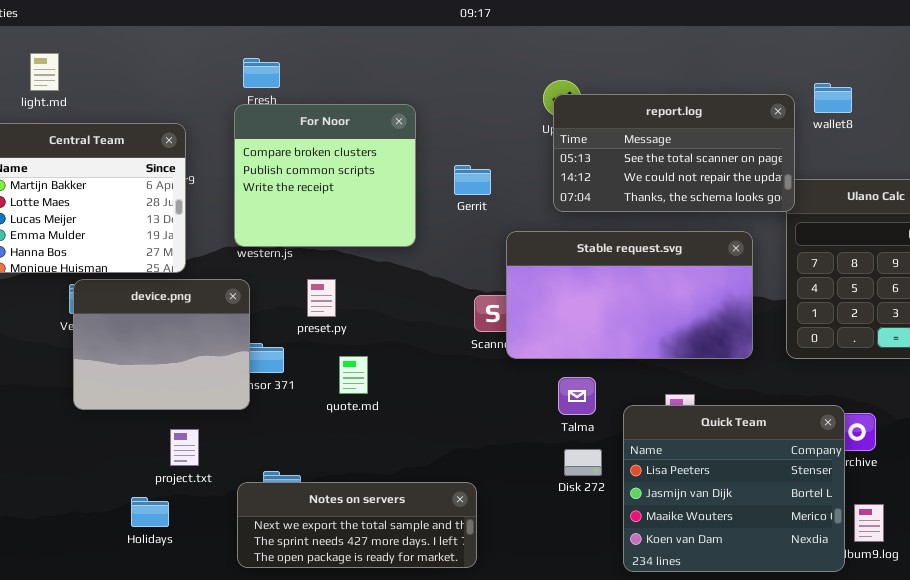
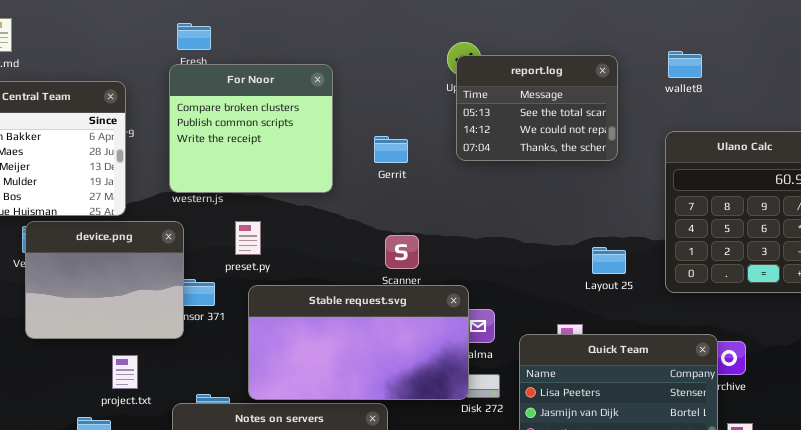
wallet8: [814,83,852,113] -> [668,51,702,78], moved
report.log: [553,94,795,212] -> [456,55,618,161], resized
Gerrit: [454,165,491,195] -> [374,136,408,163], moved
Stable request.svg: [506,231,753,359] -> [248,285,469,400], moved

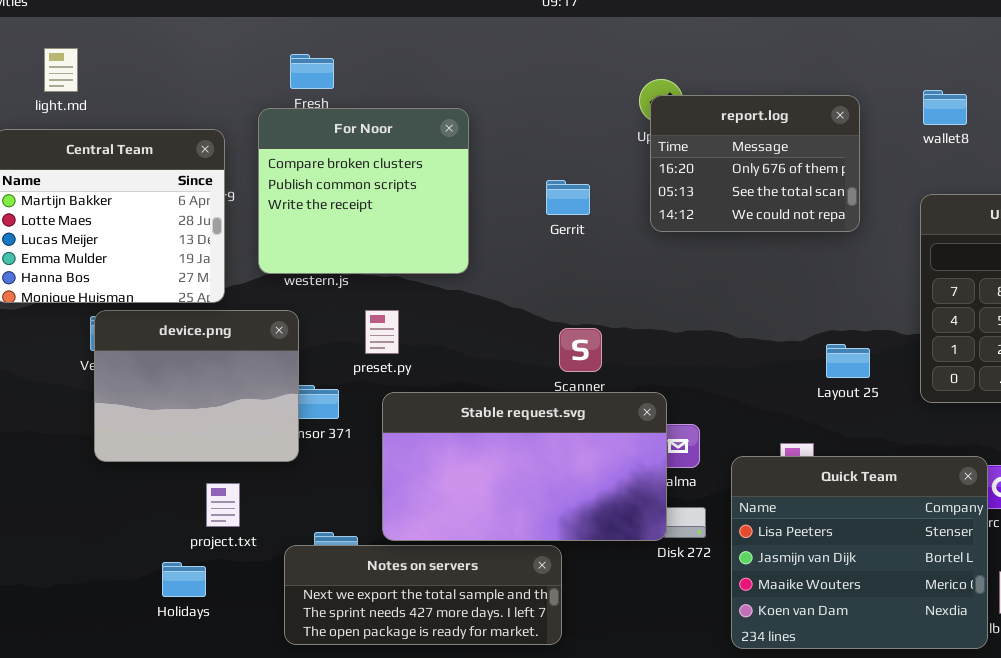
report.log: [456,55,618,161] -> [650,95,860,232], scrolled up 1 row
For Noor: [169,64,333,193] -> [258,108,469,274], moved
Gerrit: [374,136,408,163] -> [546,180,590,215], moved

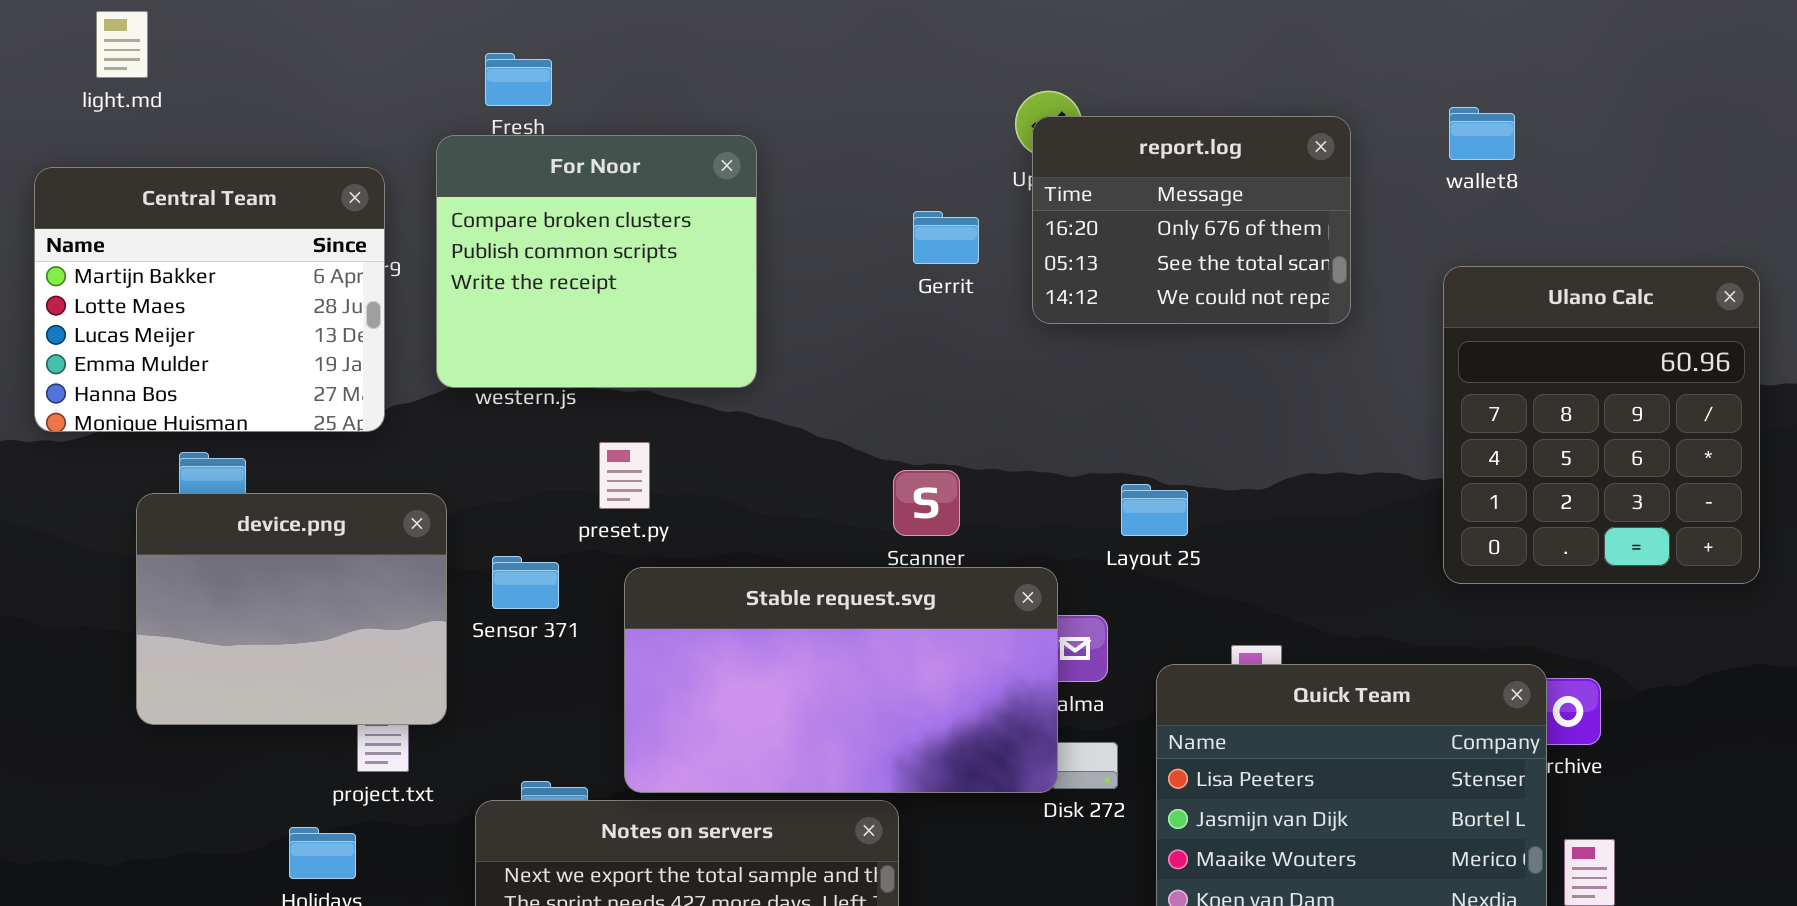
light.md: [44,48,78,92] -> [96,11,148,78], moved
Gerrit: [546,180,590,215] -> [913,211,979,264], moved
device.png: [94,310,299,462] -> [136,493,447,725], moved
Layout 25: [826,344,870,378] -> [1121,484,1188,536], moved

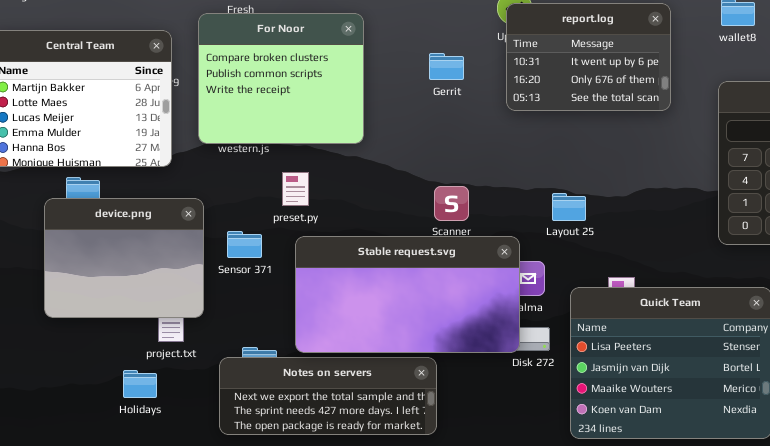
report.log: [1032,116,1351,324] -> [506,3,671,111], scrolled up 1 row
Gerrit: [913,211,979,264] -> [429,53,464,80], moved

